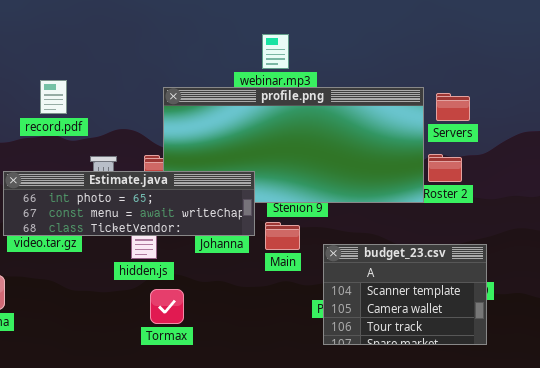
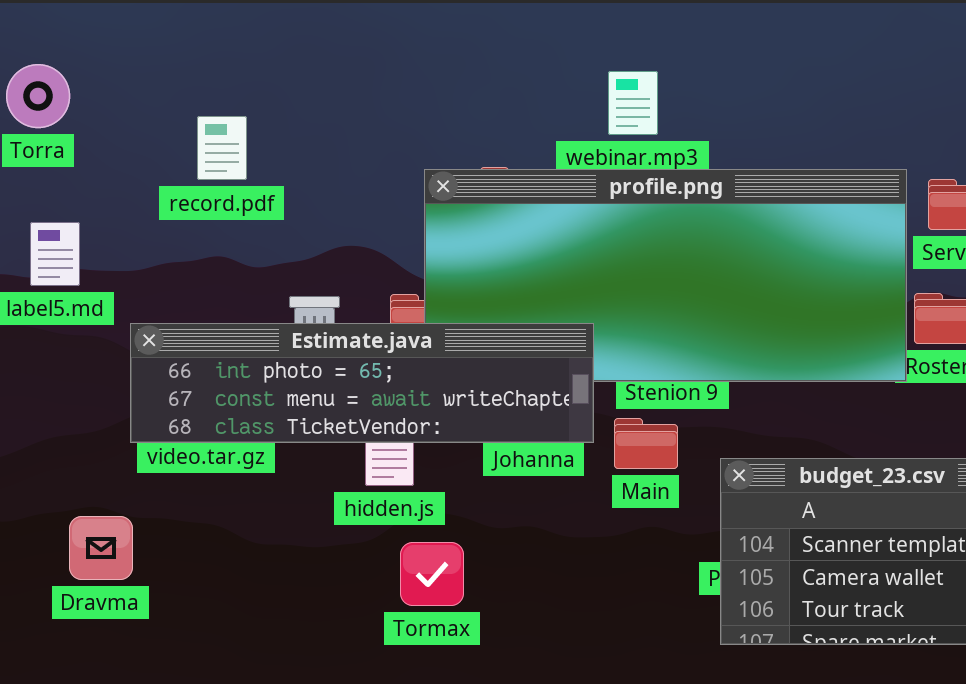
record.pdf: [40,80,67,114] -> [197,116,247,180], moved

